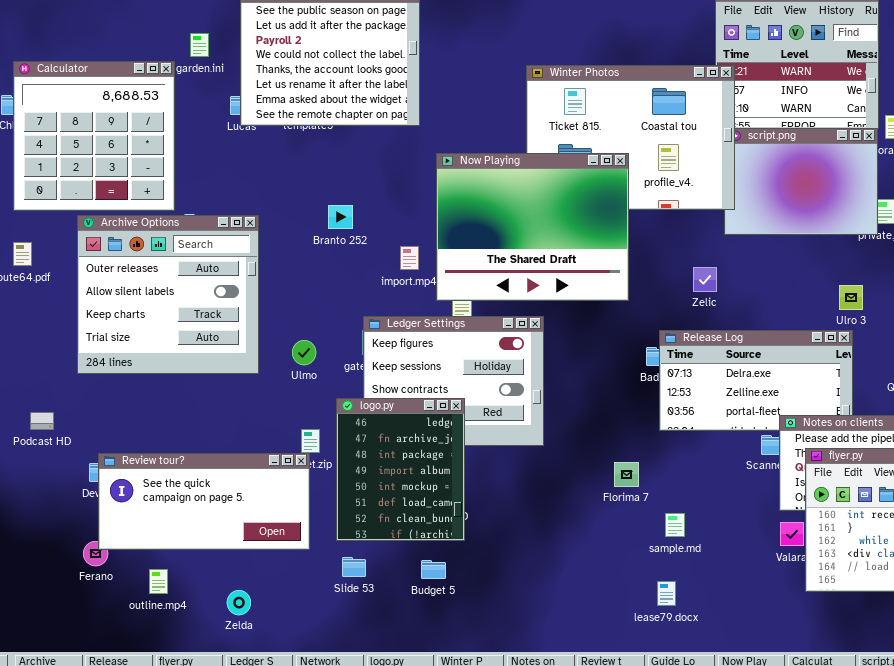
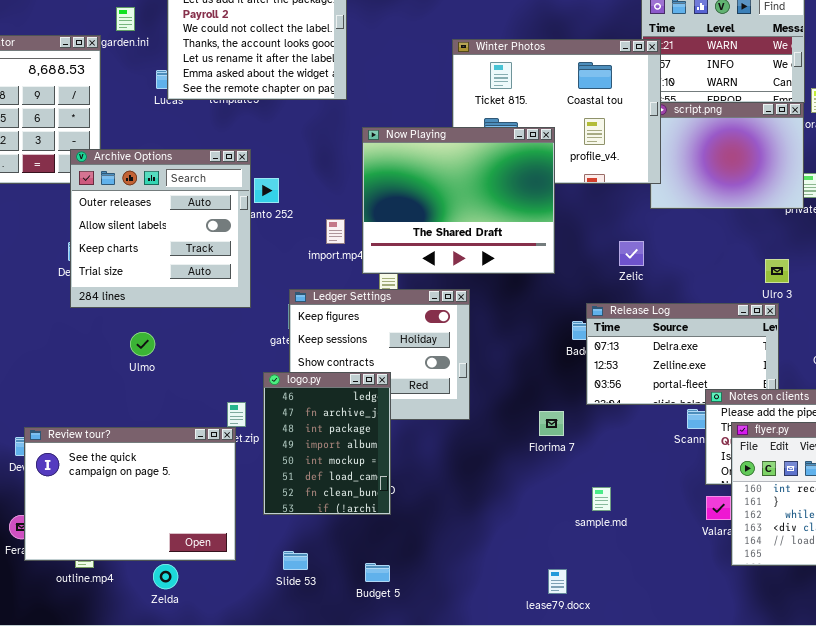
Archive Options: [77,215,259,374] -> [70,149,251,308], moved
Ulmo: [292,340,316,365] -> [130,332,155,356], moved
Review tour?: [98,453,310,550] -> [24,427,236,561], resized
Florima 7: [614,462,639,487] -> [539,411,564,436], moved
Slide 53: [342,557,366,577] -> [283,551,308,570], moved
Budget 5: [421,560,446,579] -> [365,563,390,582], moved
lease79.docx: [657,581,676,606] -> [548,569,567,594], moved

